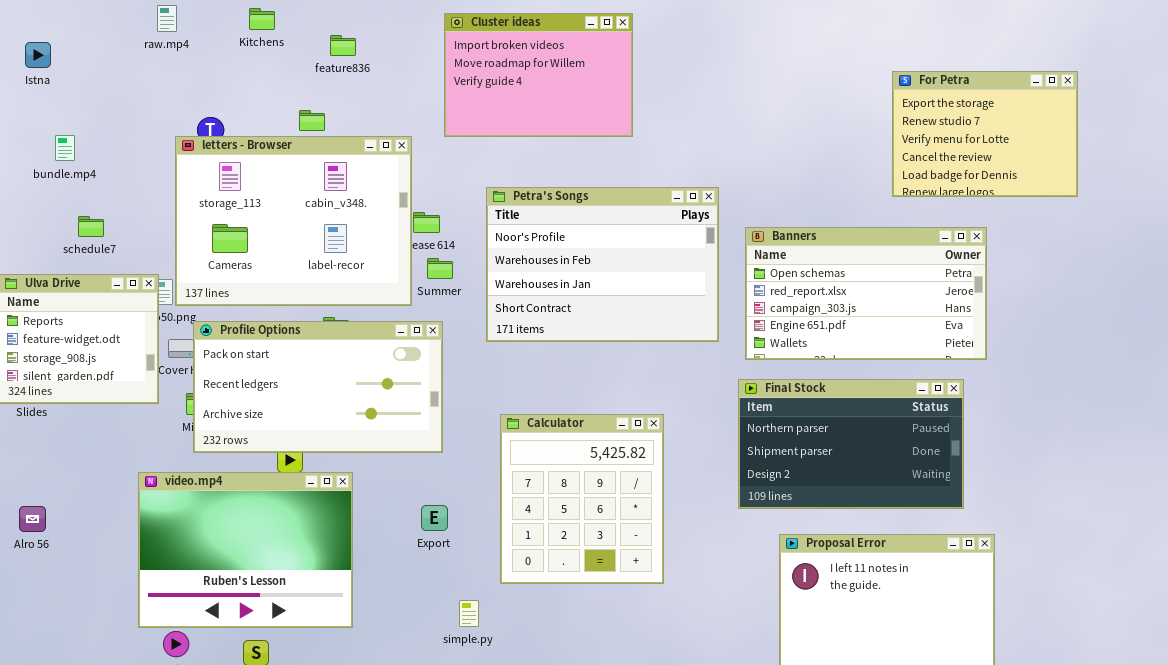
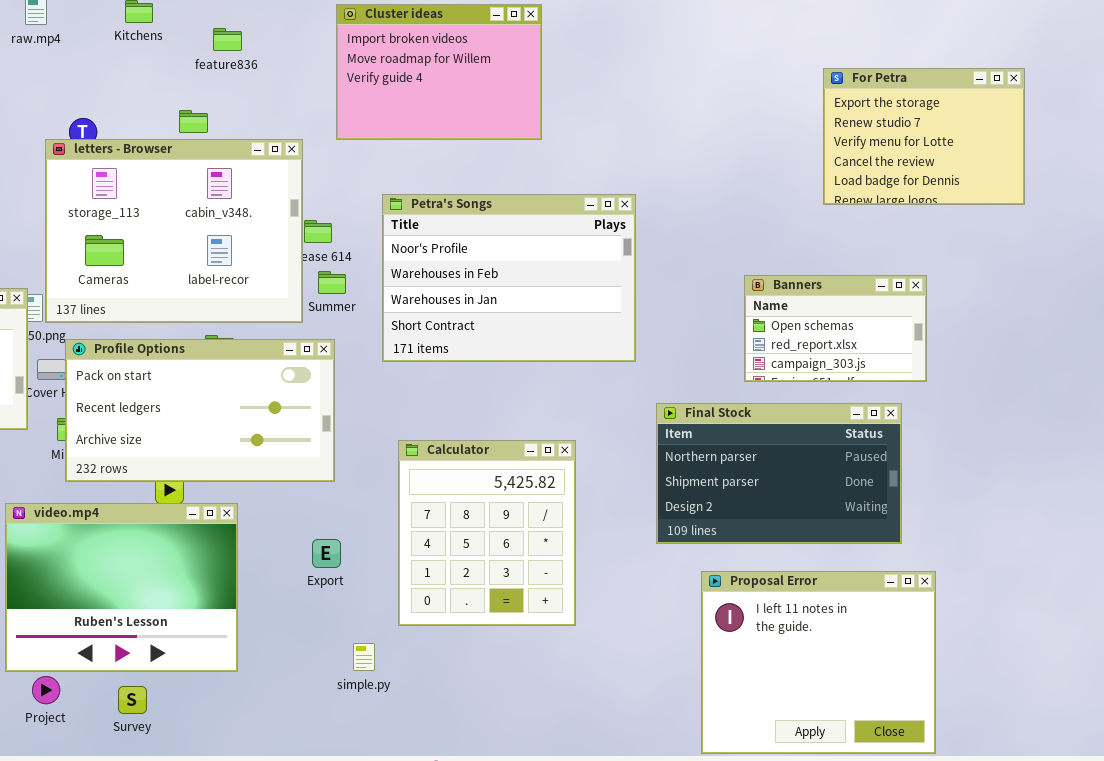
Banners: [745,227,987,360] -> [744,275,927,382], resized

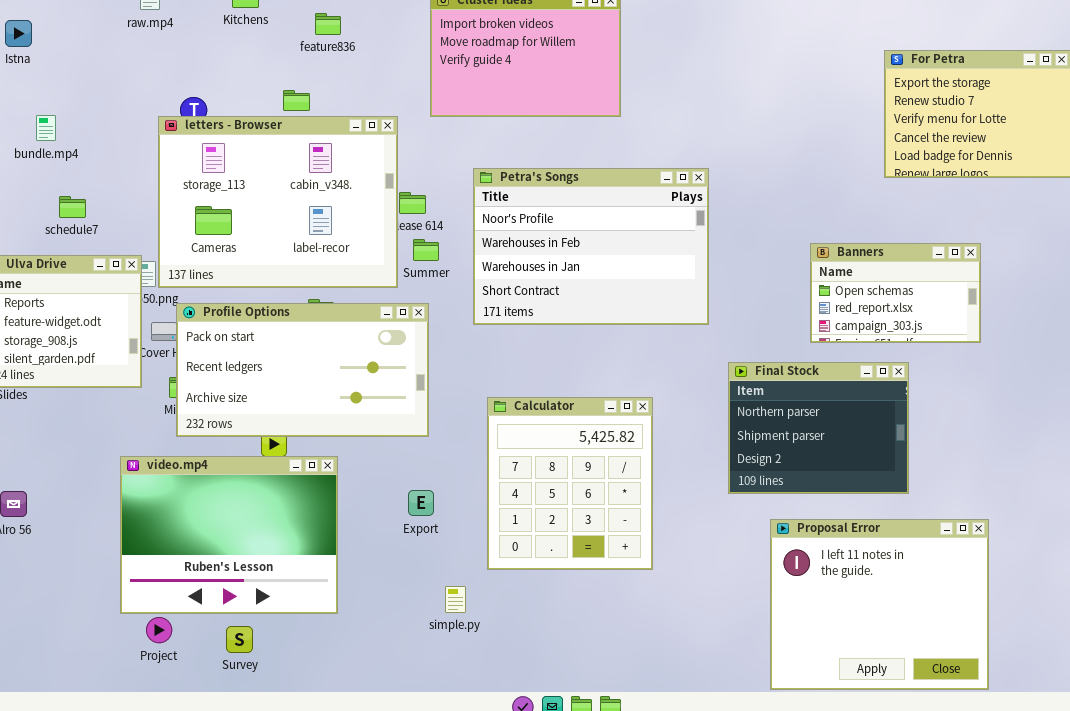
Final Stock: [656,403,902,544] -> [728,362,909,494], resized

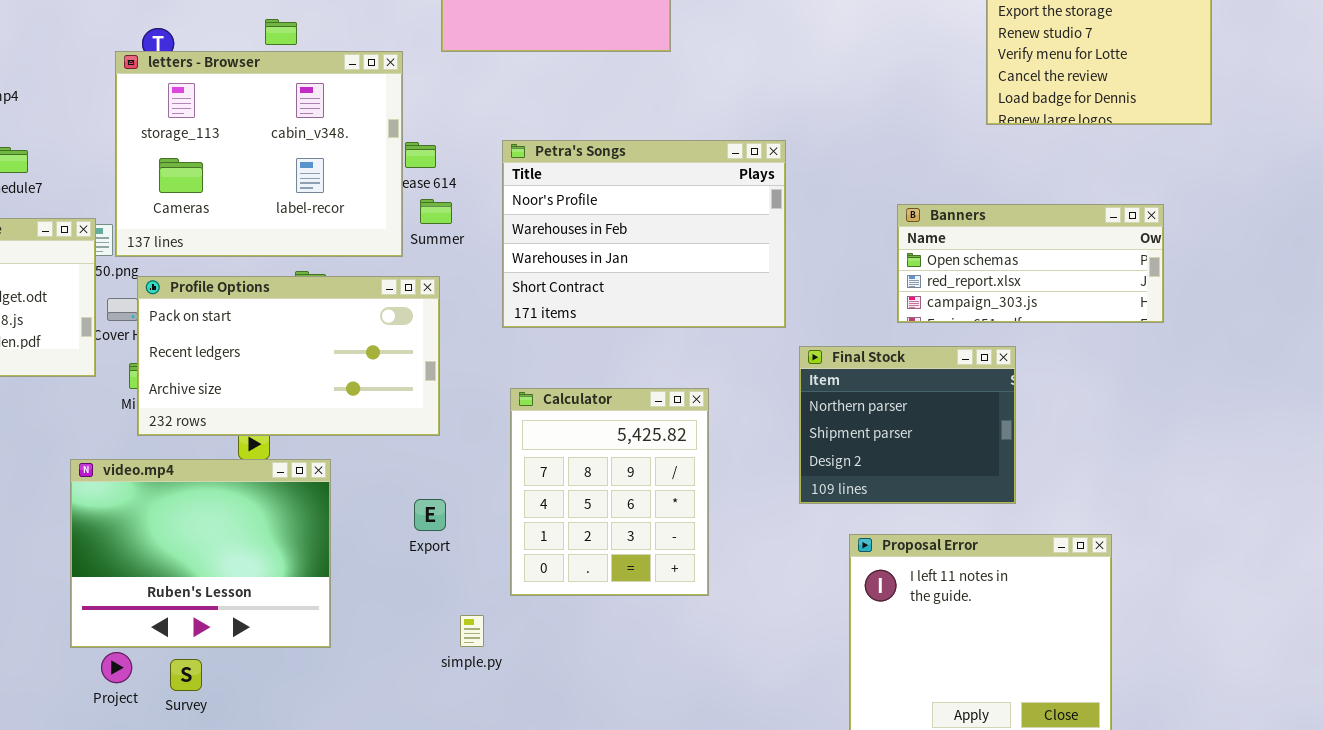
Petra's Songs: [473,168,709,325] -> [502,140,786,328], moved
Banners: [810,243,981,343] -> [897,204,1164,323], resized
Survey: [226,626,253,653] -> [170,659,202,691], moved

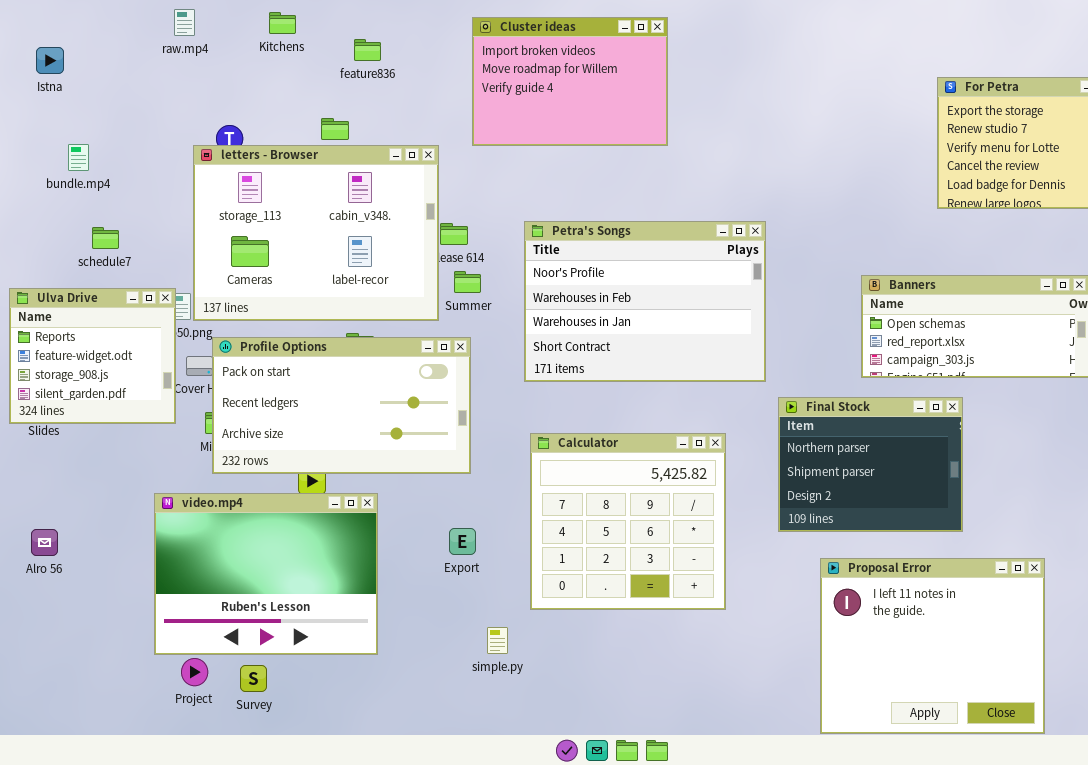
Calculator: [510,388,709,596] -> [530,433,726,610], resized

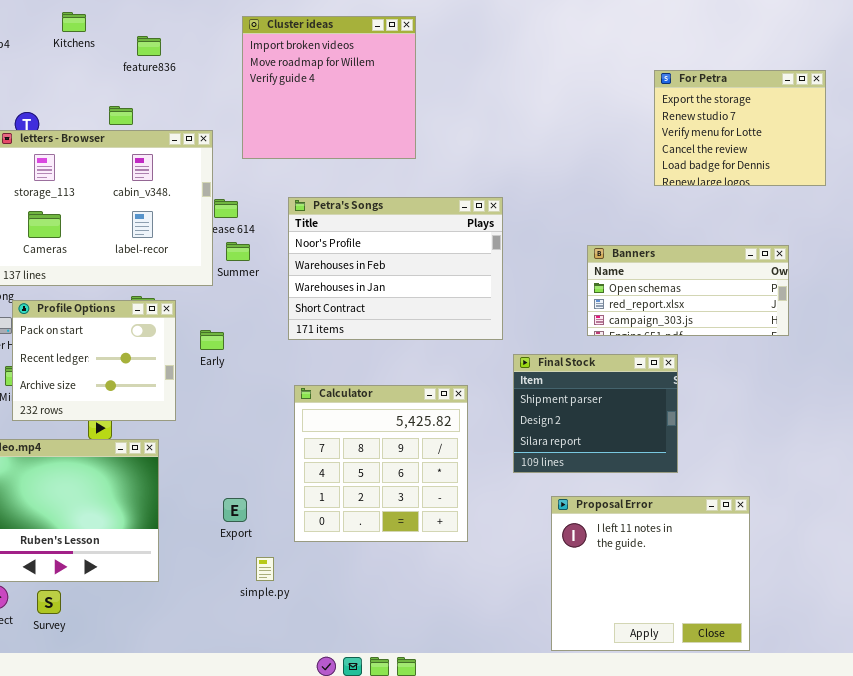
Cluster ideas: [472,17,668,146] -> [242,16,416,159], resized
Profile Options: [212,337,471,474] -> [12,300,176,421], resized
Final Stock: [778,397,963,532] -> [513,354,678,473], scrolled down 1 row
Export: [449,528,476,555] -> [223,498,247,522], moved

